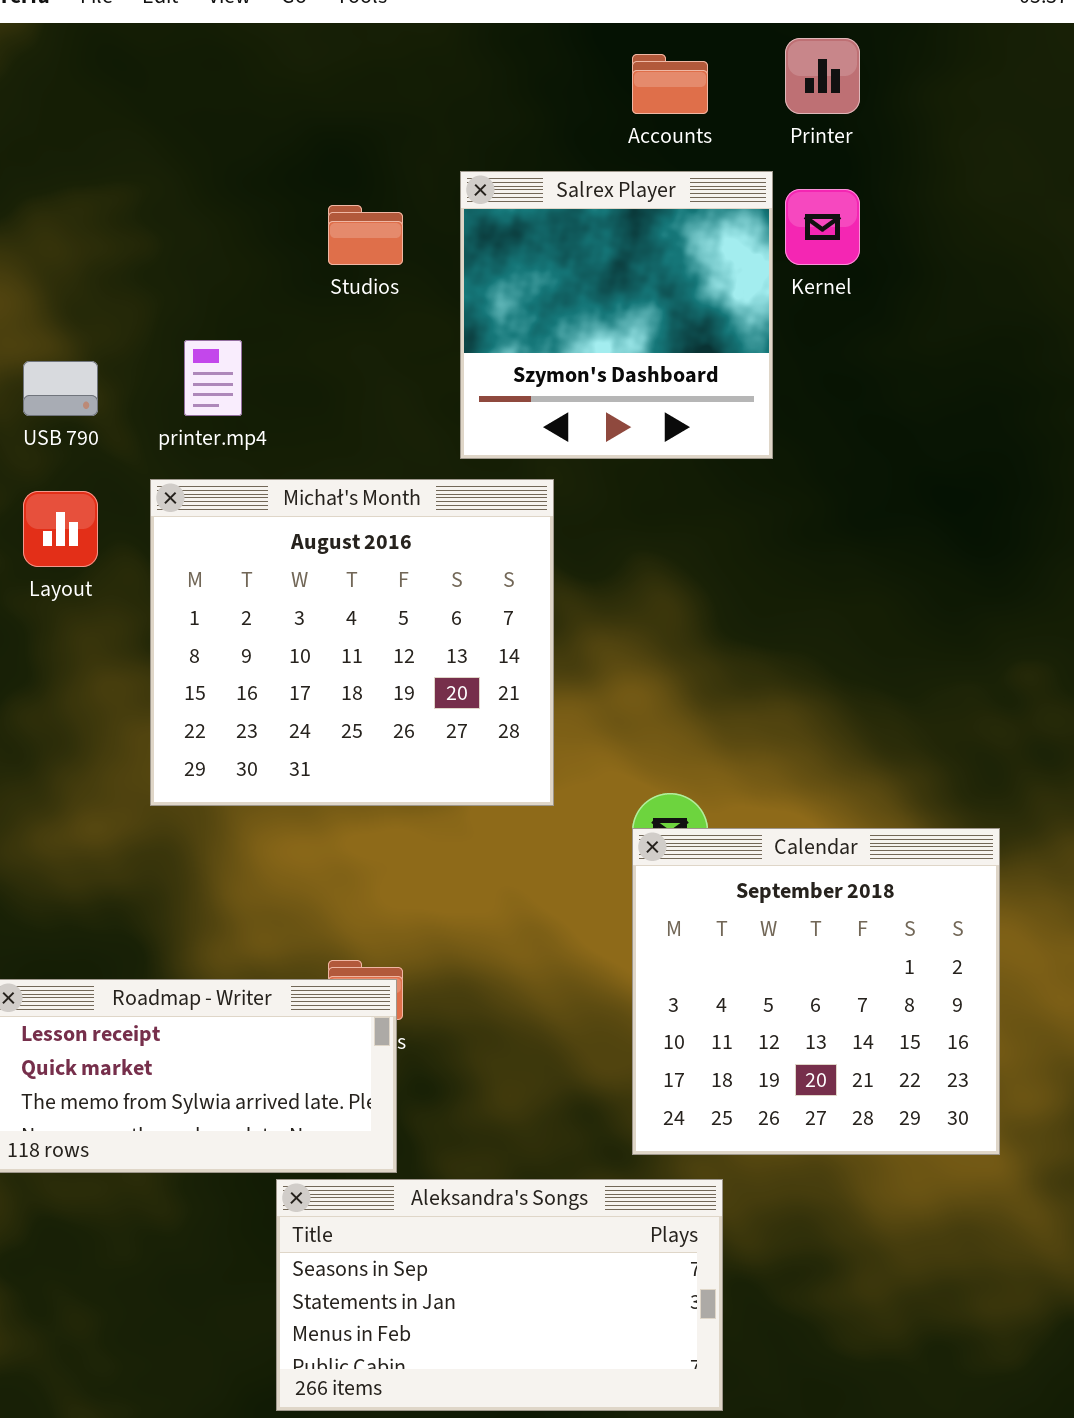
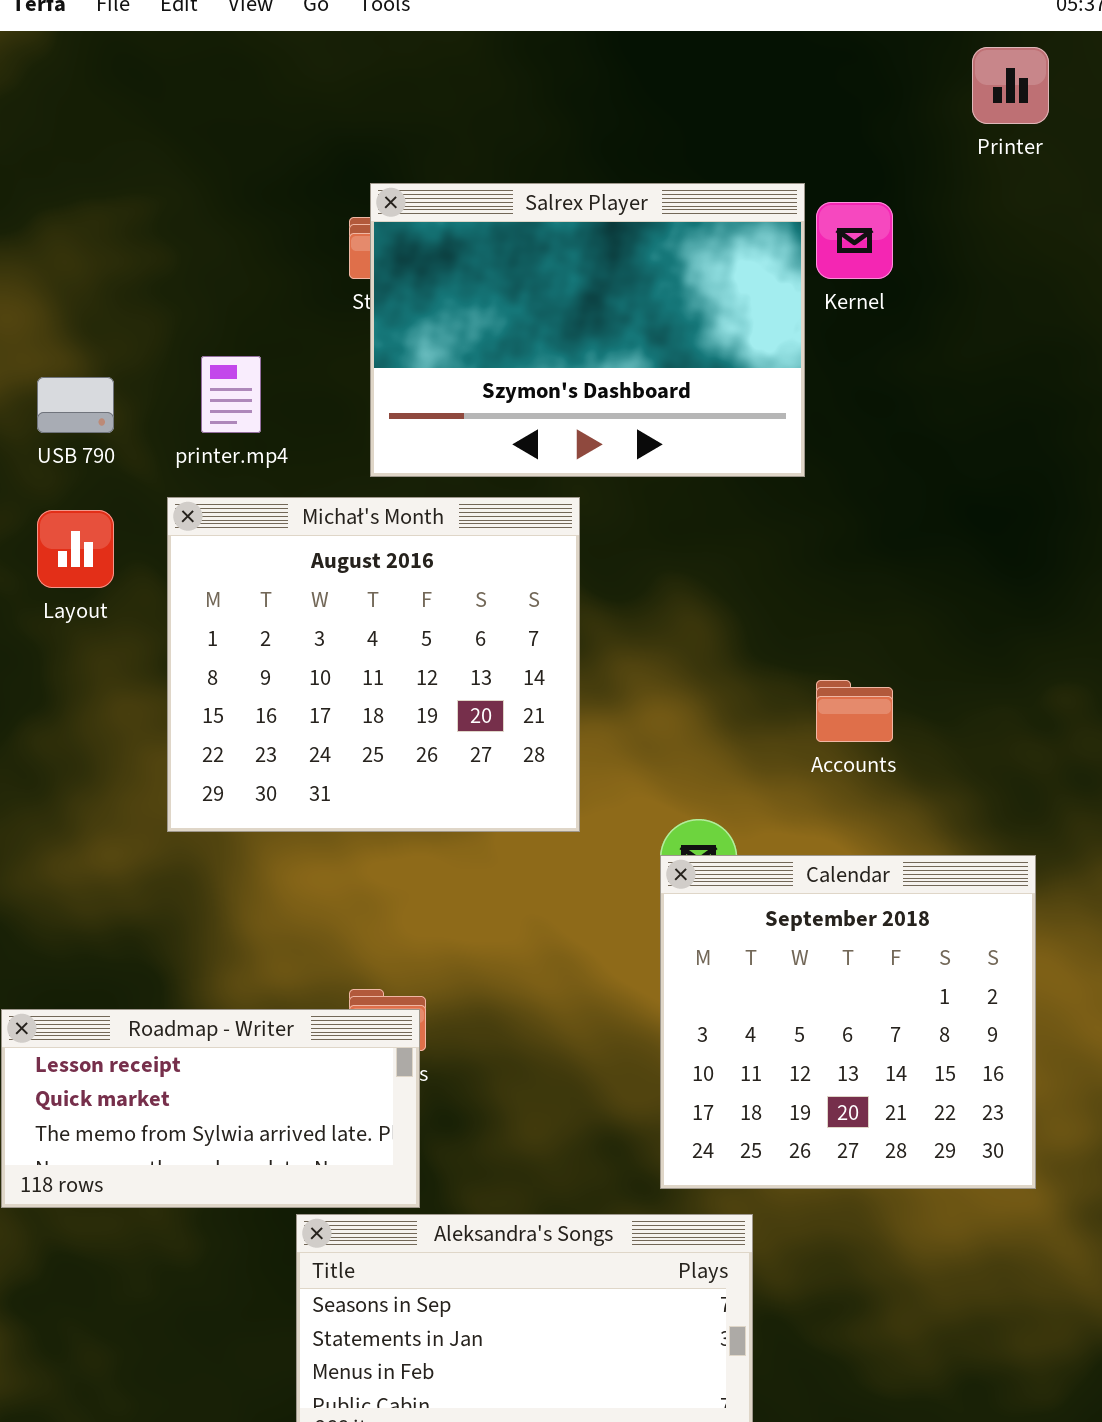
Printer: [785,38,860,114] -> [972,47,1049,124], moved
Accounts: [632,54,708,114] -> [816,680,893,742], moved
Salrex Player: [460,171,773,459] -> [370,183,805,477], resized

